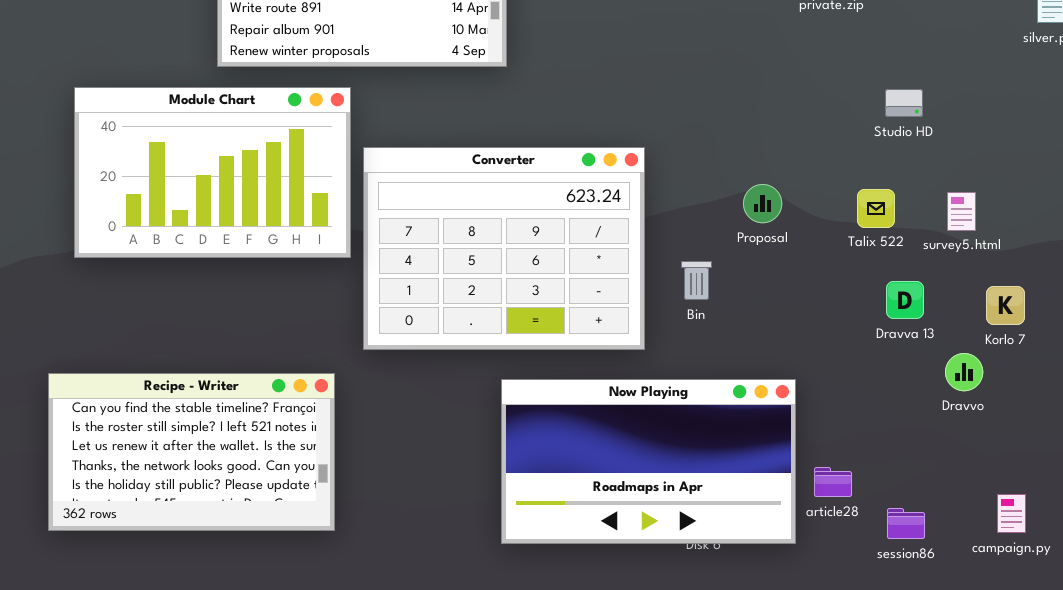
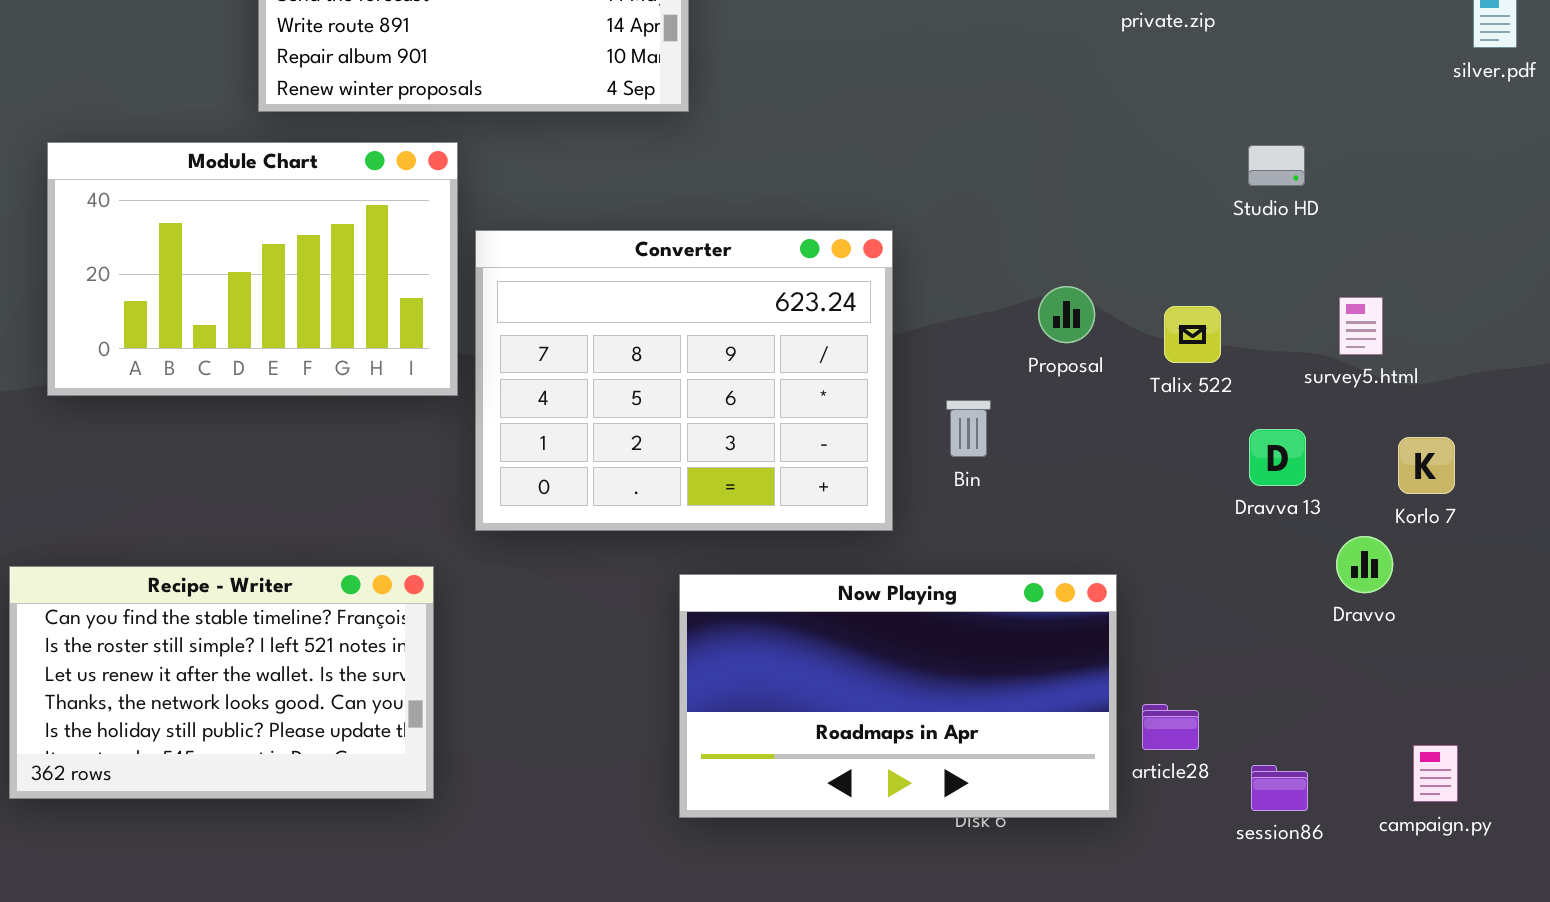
Talix 522: [857,189,895,228] -> [1164,306,1221,363], moved

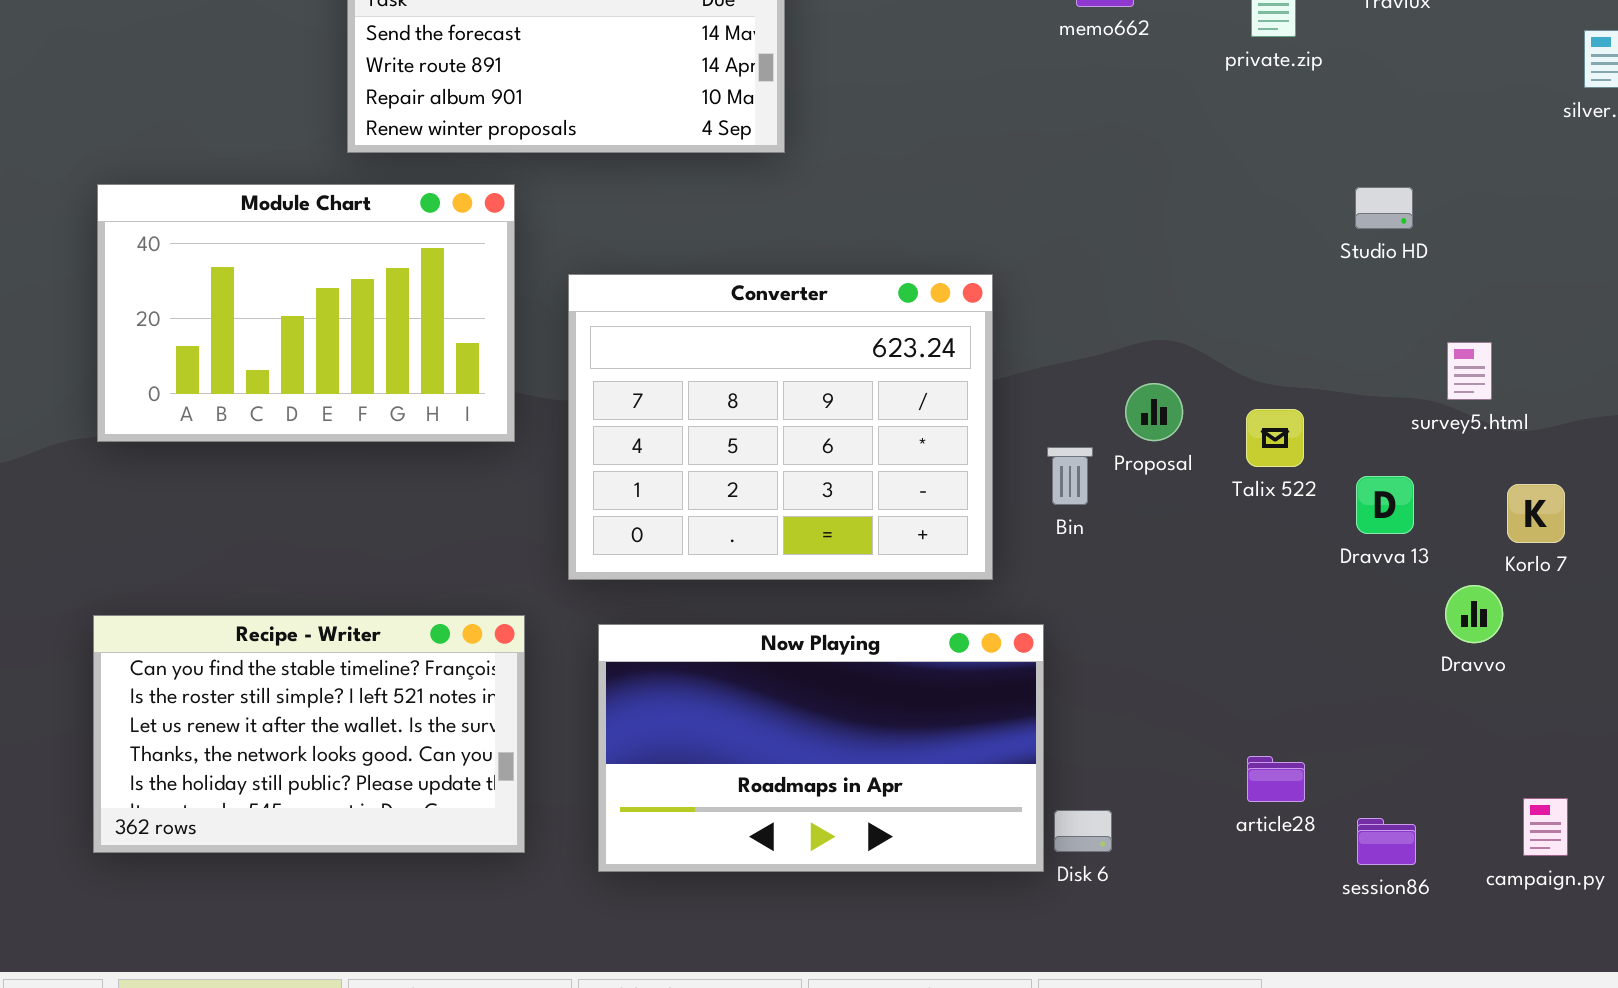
Module Chart: [47,142,458,396] -> [97,184,515,442], moved
Proposal: [1038,286,1095,343] -> [1125,383,1183,441], moved
Talix 522: [1164,306,1221,363] -> [1246,409,1304,467], moved
Now Playing: [679,574,1117,818] -> [598,624,1044,872], moved

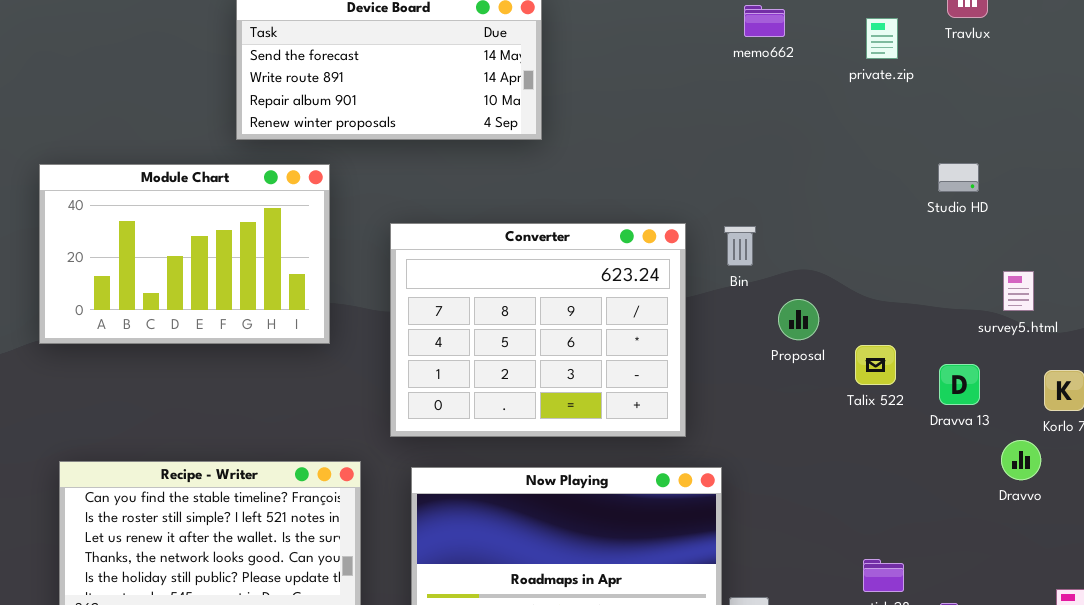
Module Chart: [97,184,515,442] -> [39,164,330,344], moved
Talix 522: [1246,409,1304,467] -> [855,345,896,385], moved
Bin: [1047,447,1093,505] -> [724,226,756,266], moved

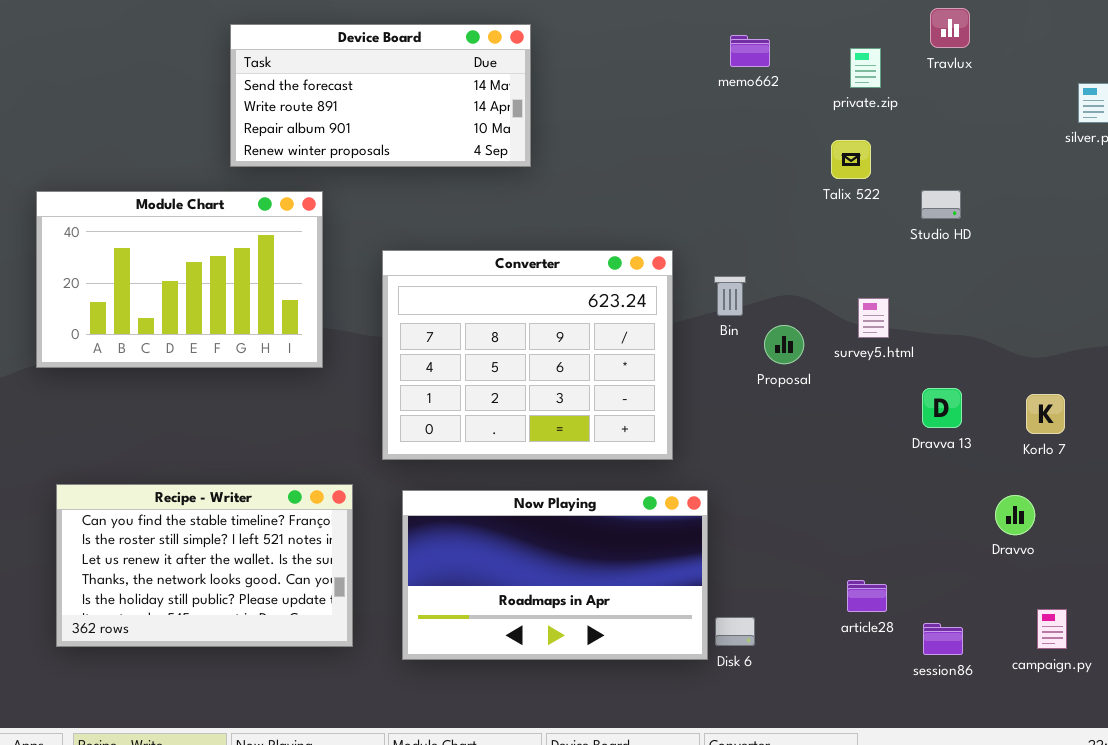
Bin: [724,226,756,266] -> [714,276,746,316], moved
survey5.html: [1003,271,1034,311] -> [858,298,889,338], moved
Talix 522: [855,345,896,385] -> [831,140,871,179], moved
Dravvo: [1001,440,1041,480] -> [995,495,1035,535], moved

